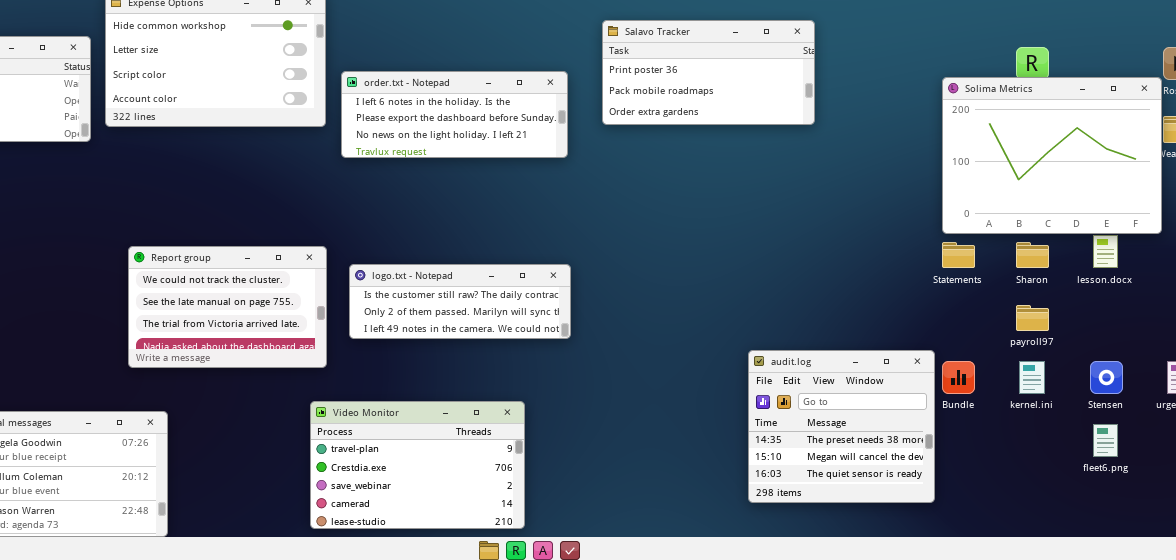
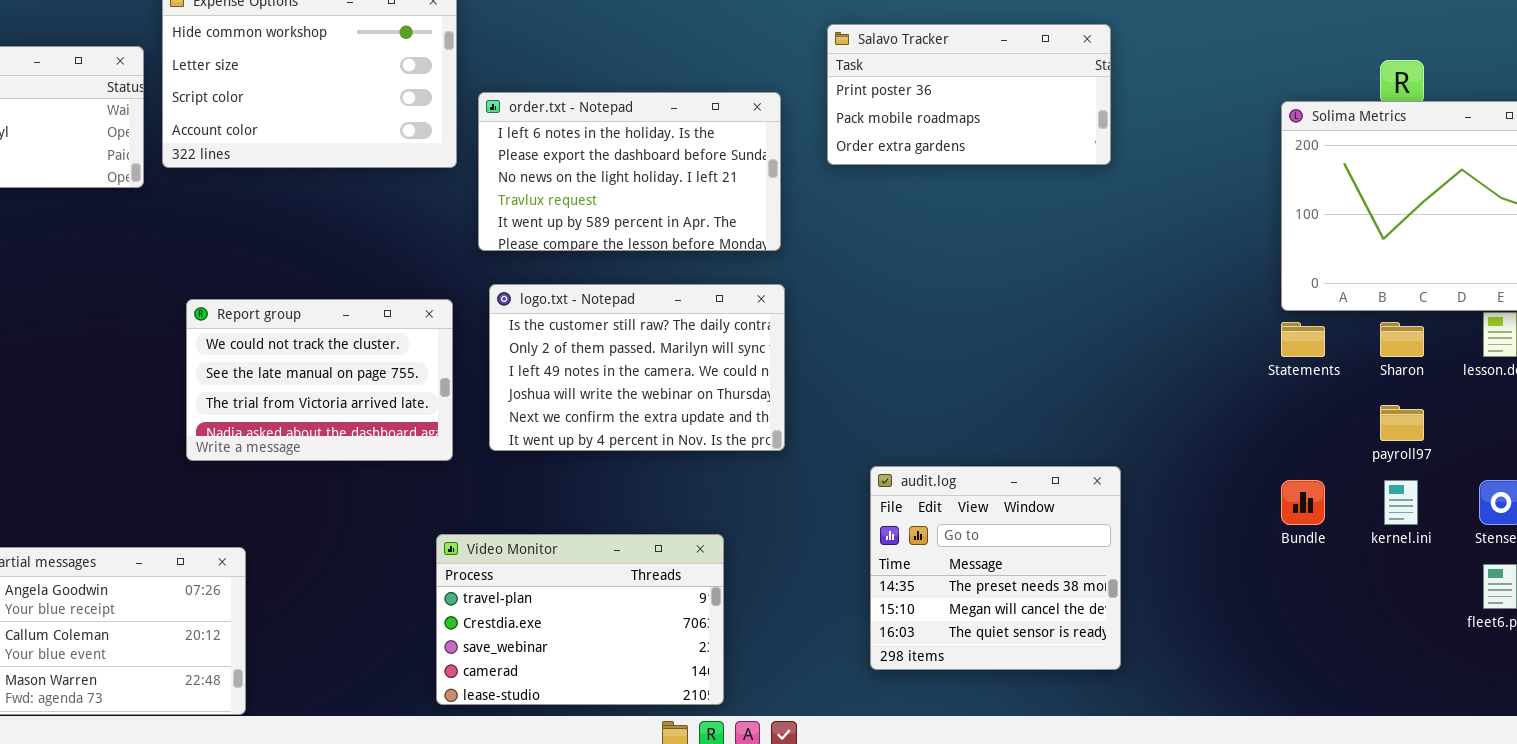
order.txt - Notepad: [341,71,568,158] -> [478,92,781,251], resized
Report group: [128,246,327,368] -> [186,299,453,461], moved
logo.txt - Notepad: [349,264,571,339] -> [489,284,785,451], resized
audit.log: [748,350,935,503] -> [870,466,1121,670], moved

